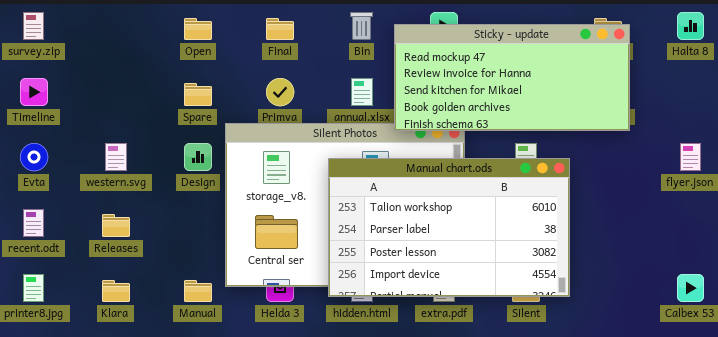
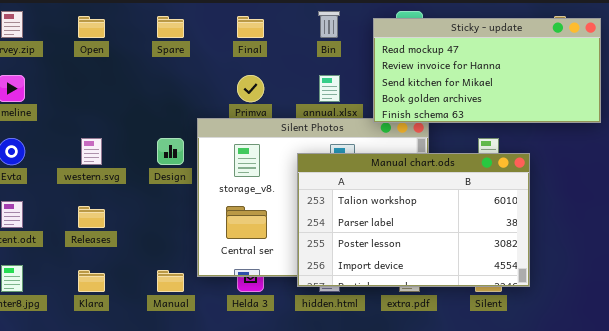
Open: [184,18,212,40] -> [78,16,105,38], moved
Sticky - update: [394,24,630,131] -> [373,18,601,123], moved
Spare: [184,83,212,106] -> [157,16,184,38], moved

